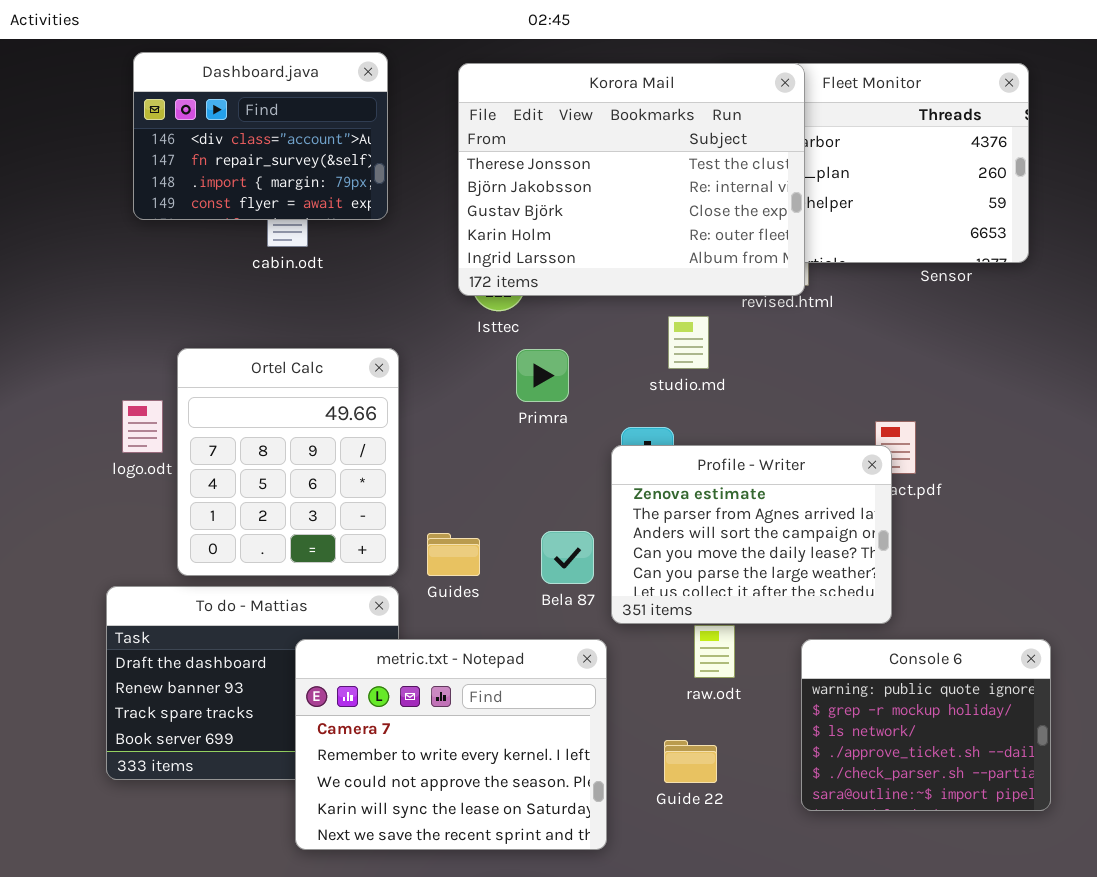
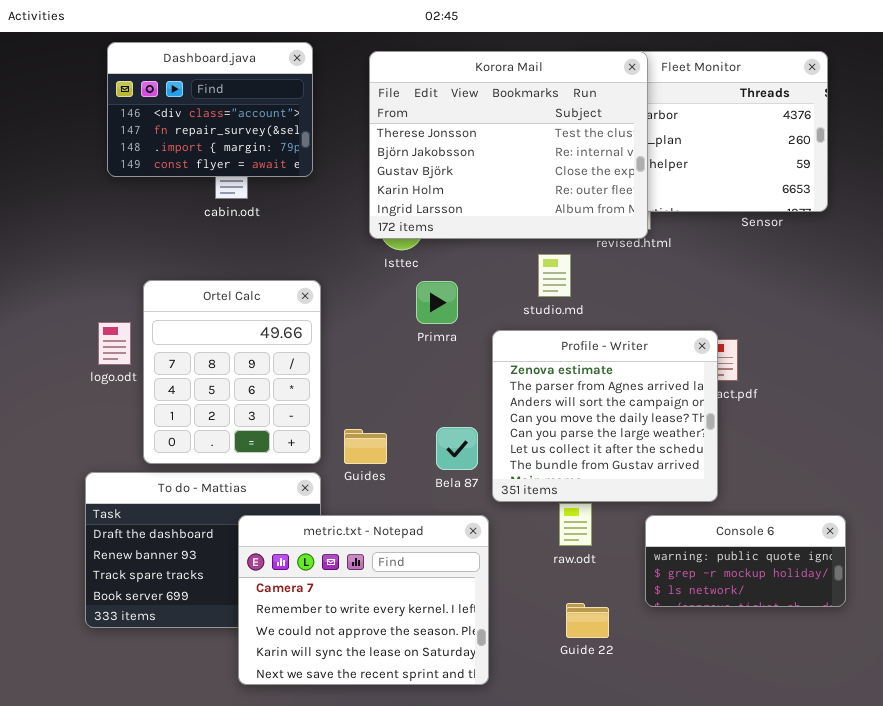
Profile - Writer: [611,445,892,624] -> [492,330,718,502], resized
Console 6: [801,639,1051,811] -> [645,515,846,607], resized
Guide 22: [664,740,717,783] -> [566,603,609,638], moved

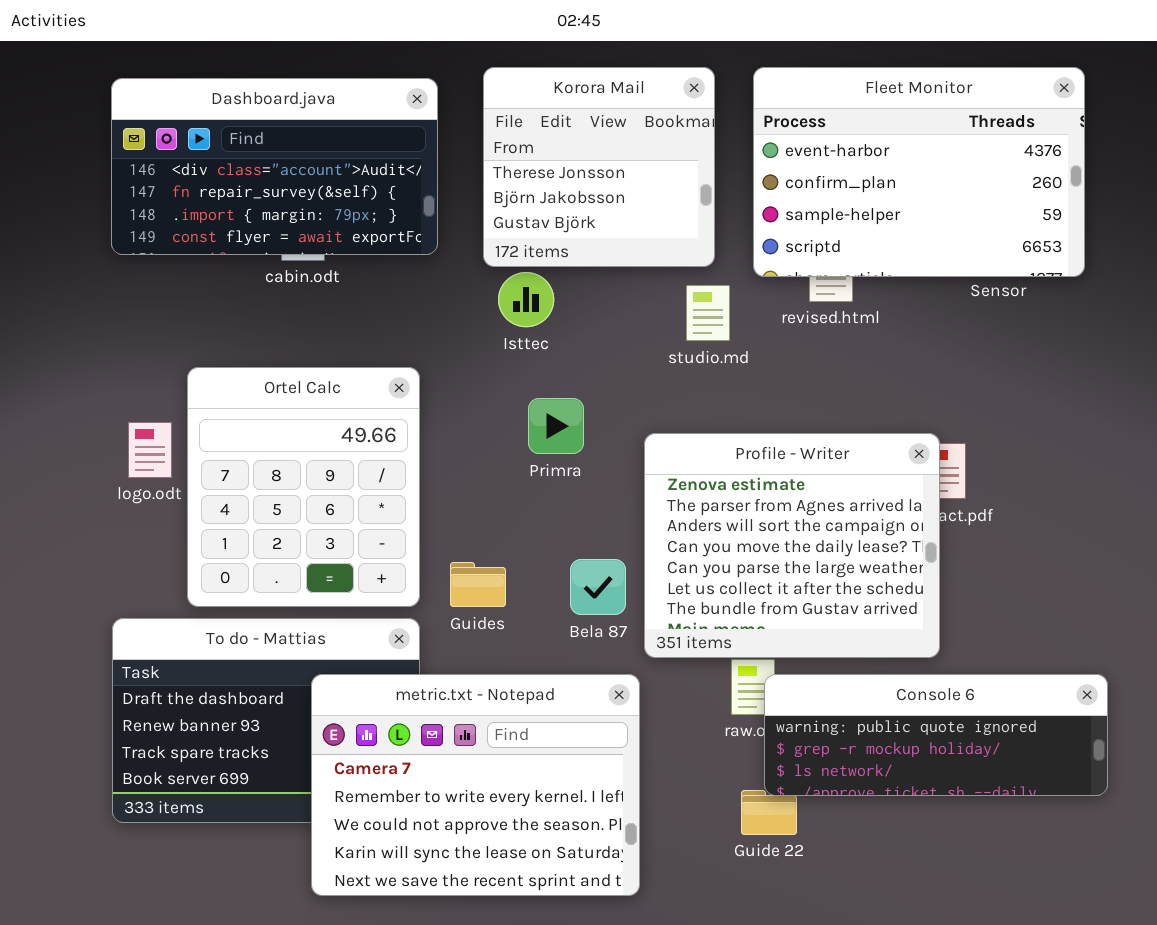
Dashboard.java: [107,42,313,177] -> [111,78,438,255], moved, resized
Korora Mail: [369,51,648,239] -> [483,67,715,267], resized
studio.md: [538,254,571,297] -> [686,285,730,341], moved
Primra: [416,281,458,324] -> [528,398,584,454], moved
Console 6: [645,515,846,607] -> [764,674,1108,796], resized

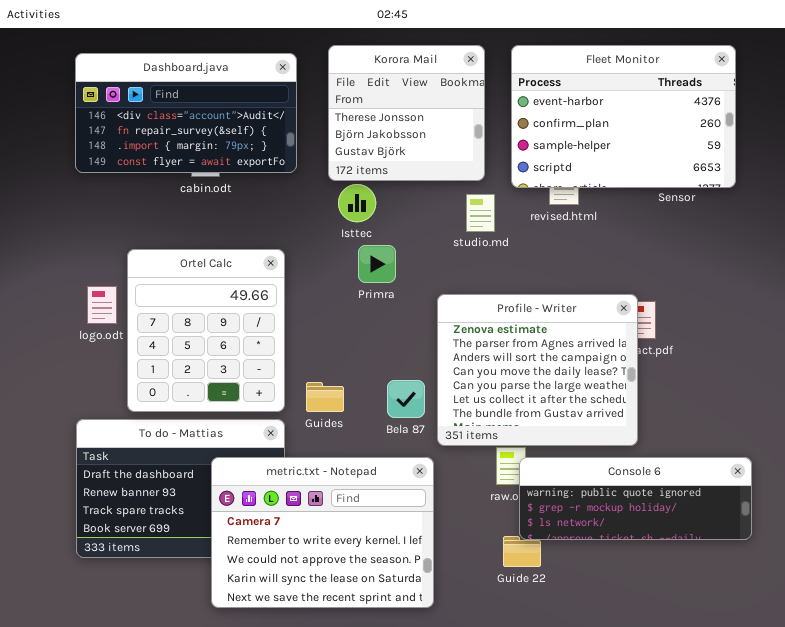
Primra: [528,398,584,454] -> [358,245,396,283], moved

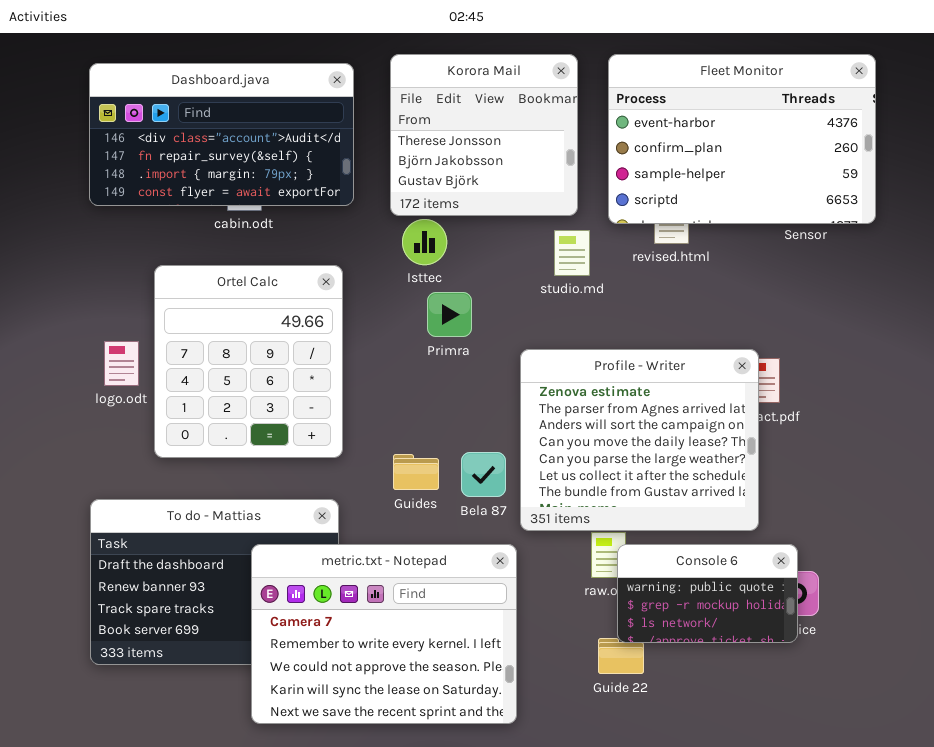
Ortel Calc: [127,249,285,412] -> [154,265,343,458], moved
Guides: [306,382,344,412] -> [393,454,439,490], moved
Console 6: [519,457,752,540] -> [617,544,798,643], resized

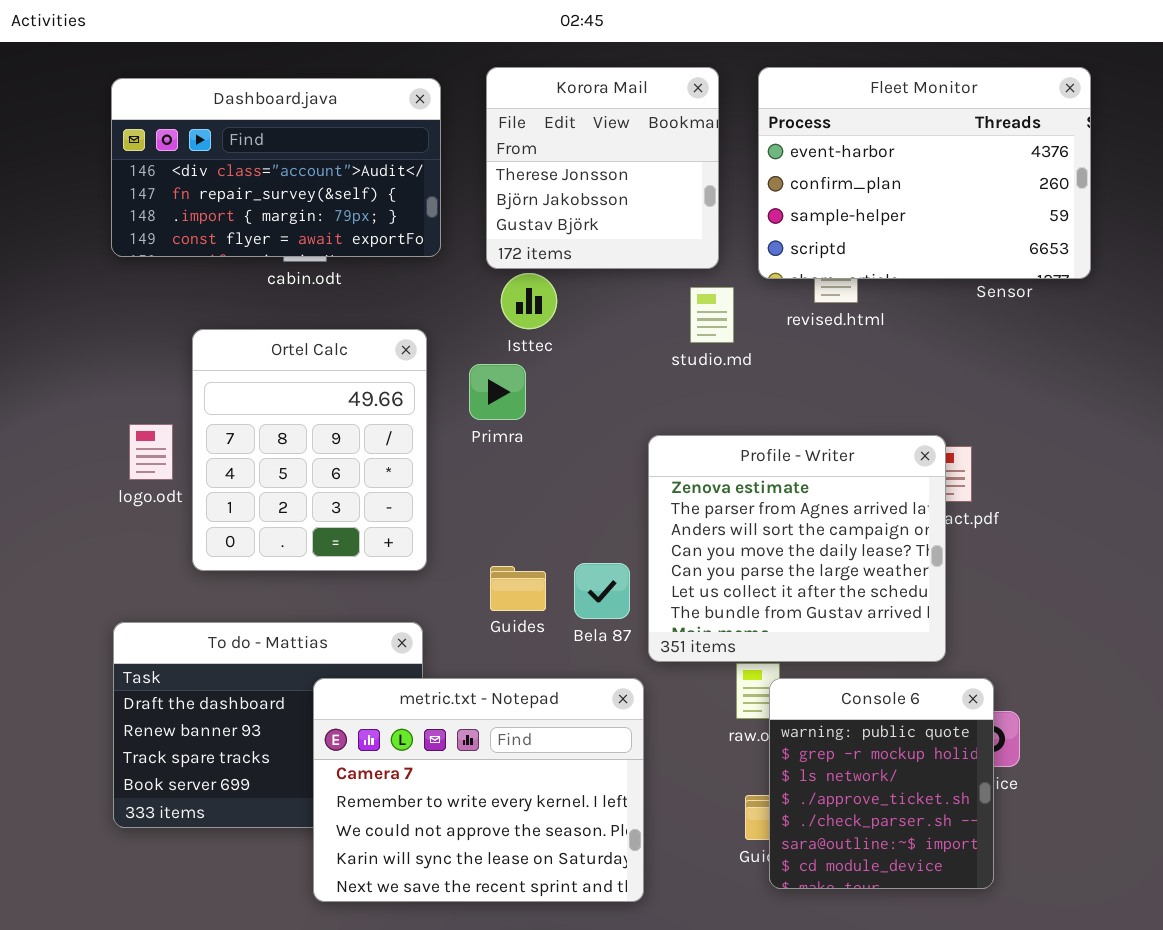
Primra: [427,292,472,337] -> [469,364,526,420], moved
Console 6: [617,544,798,643] -> [769,678,994,889], resized

